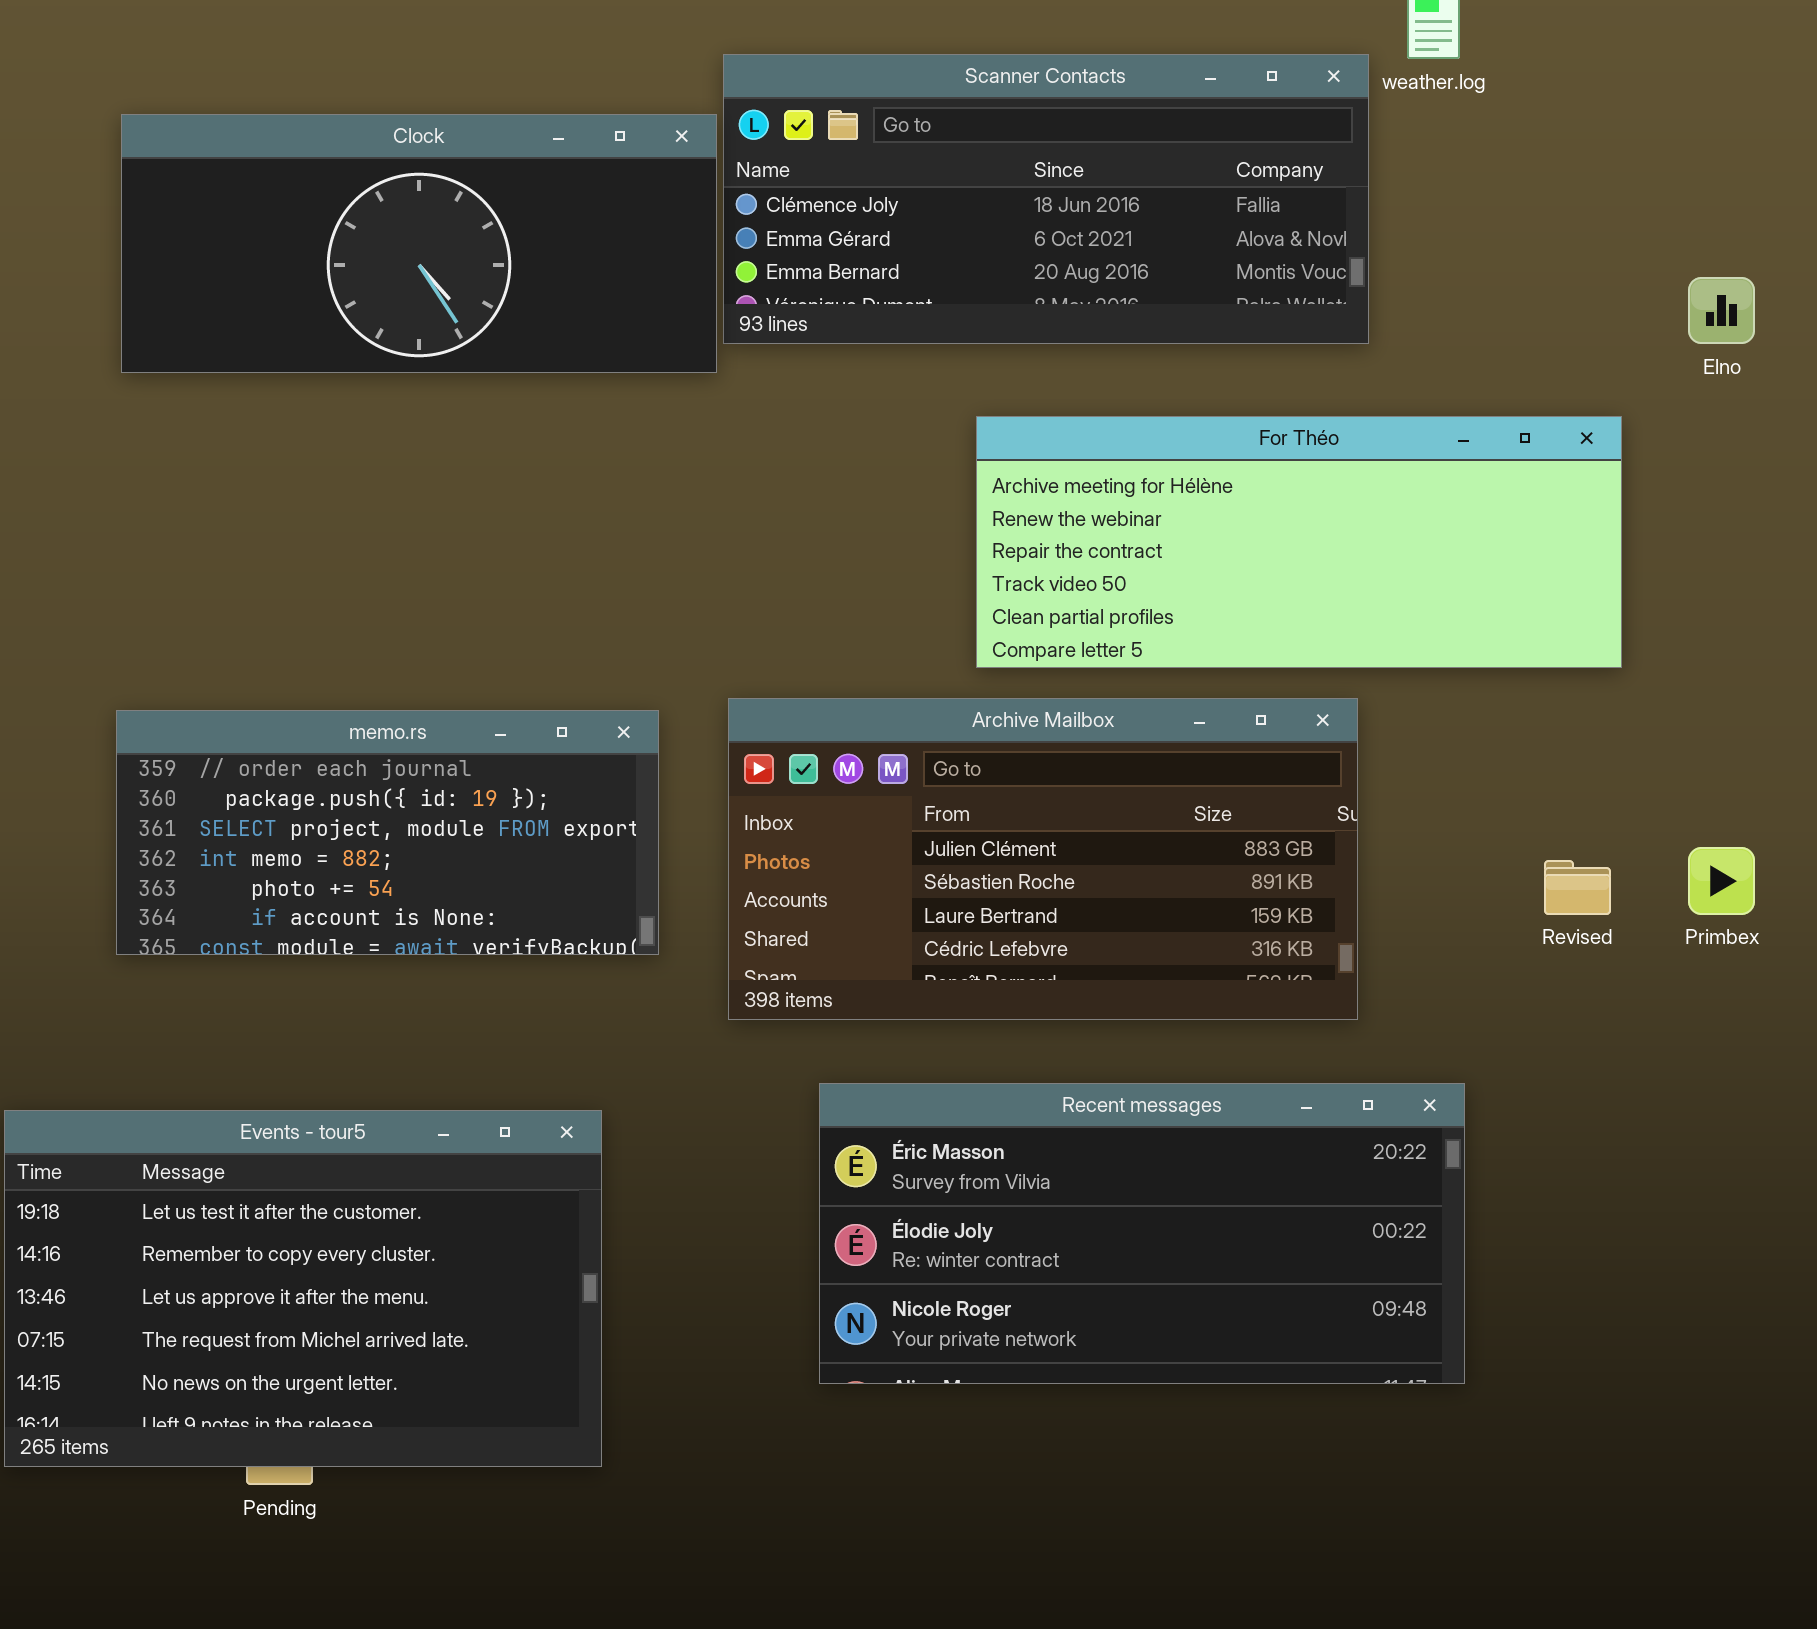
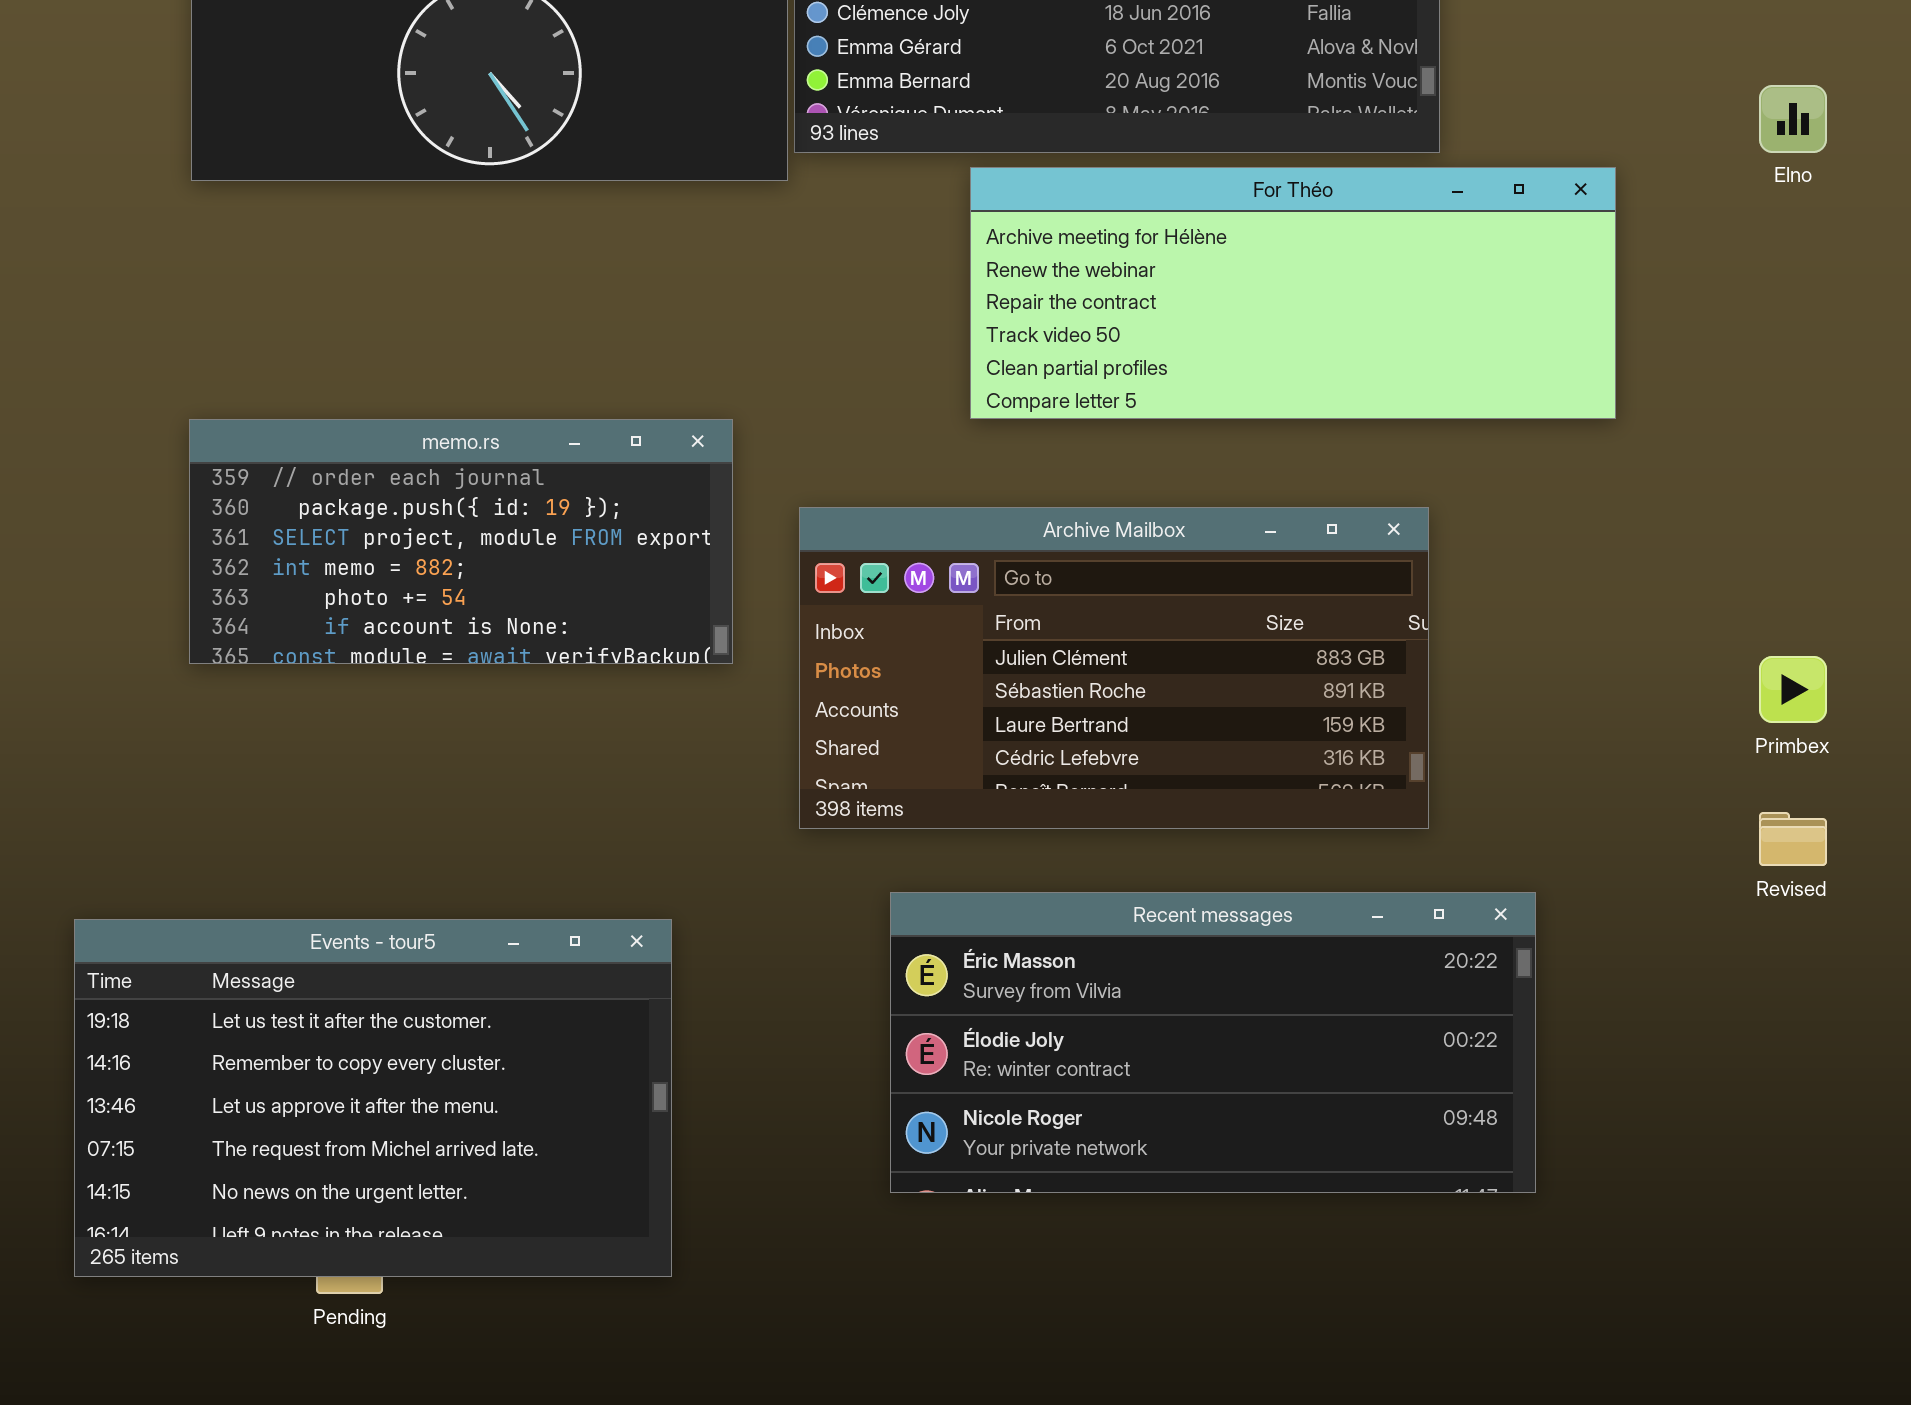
For Théo: [976,416,1622,668] -> [970,167,1616,419], moved
memo.rs: [116,710,659,955] -> [189,419,733,664], moved
Revised: [1544,860,1611,915] -> [1759,812,1827,866], moved

